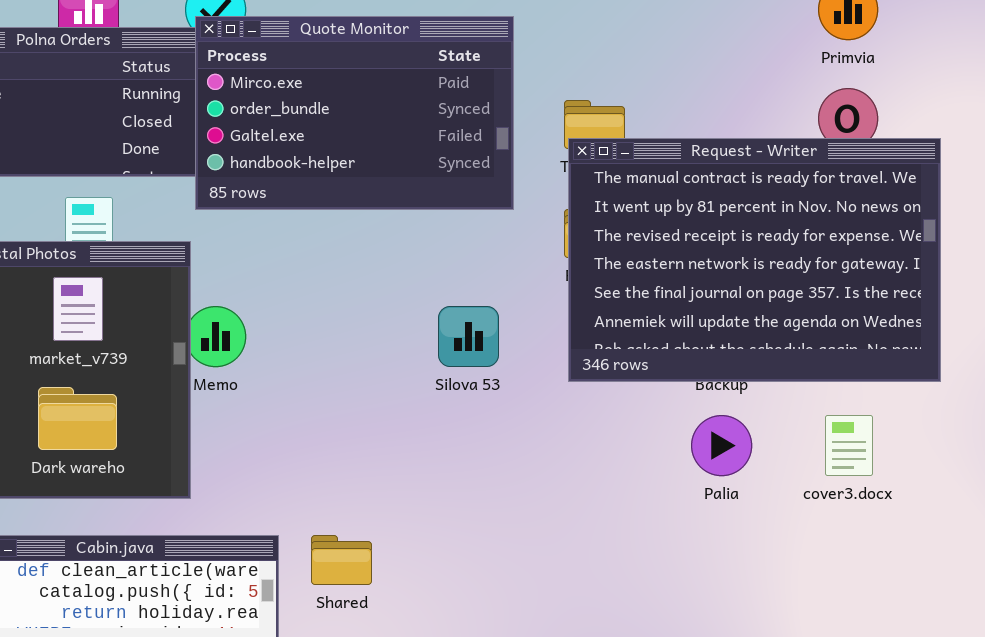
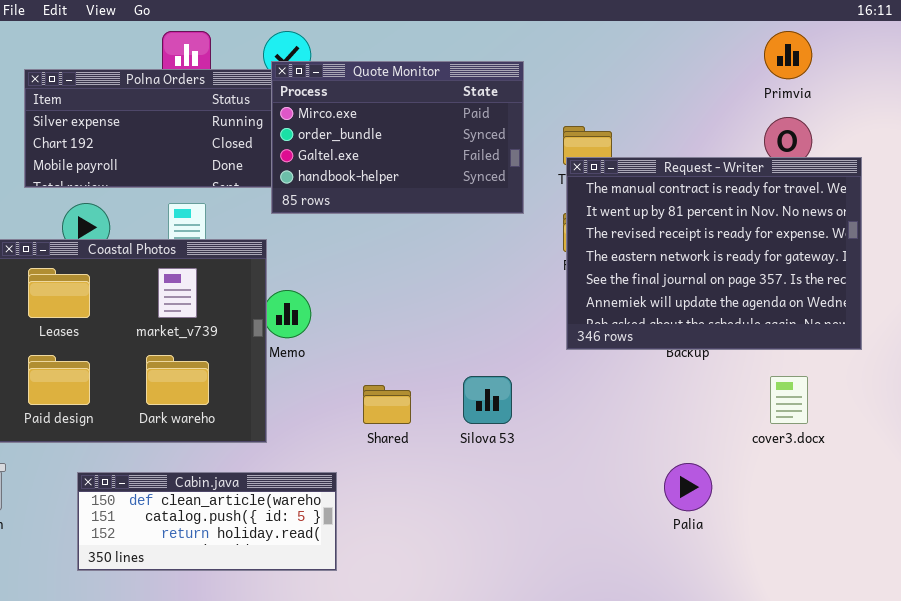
Silova 53: [438,306,499,367] -> [463,376,512,424], moved
Palia: [691,415,752,476] -> [664,463,712,511], moved
Shared: [311,535,372,585] -> [363,385,411,424], moved

